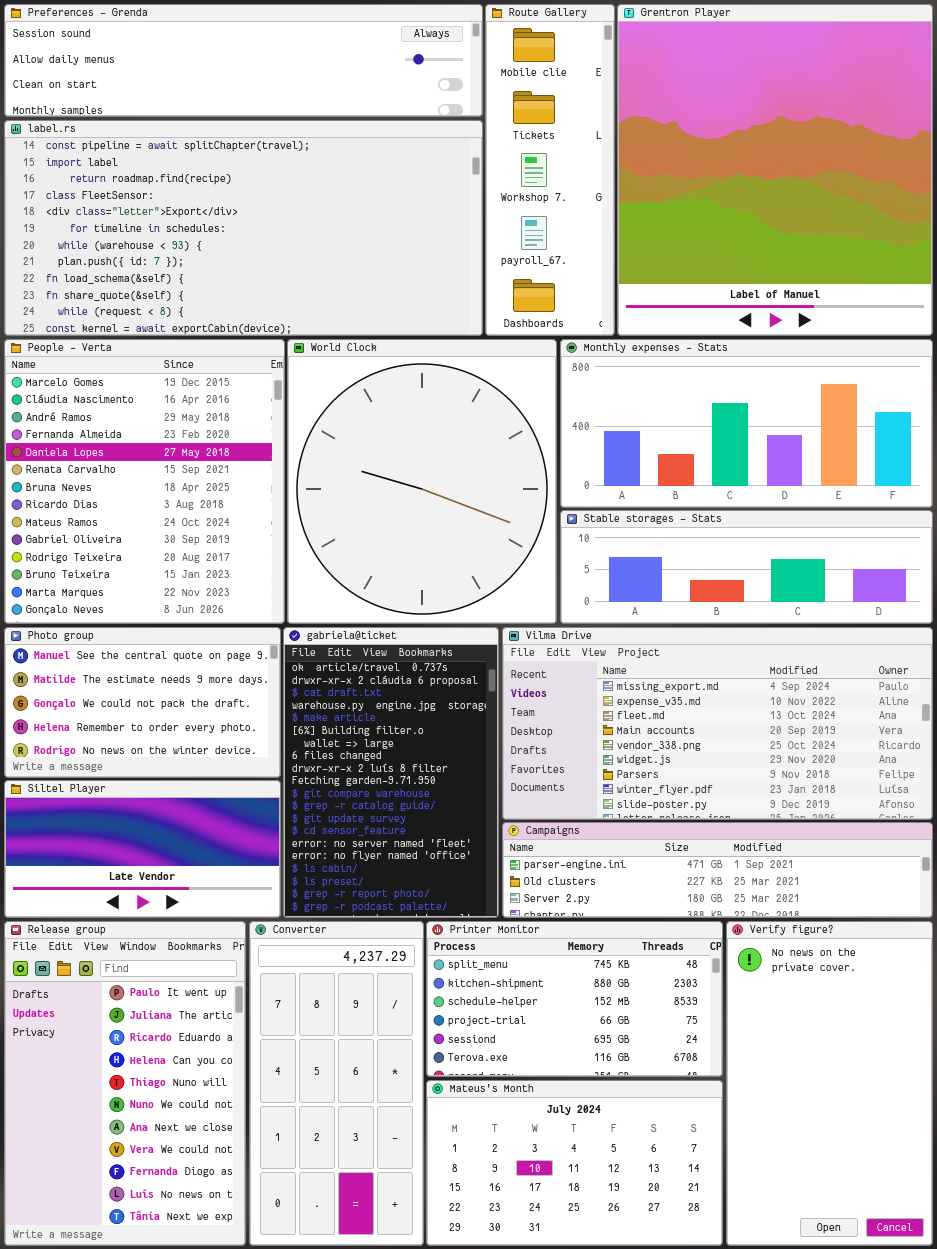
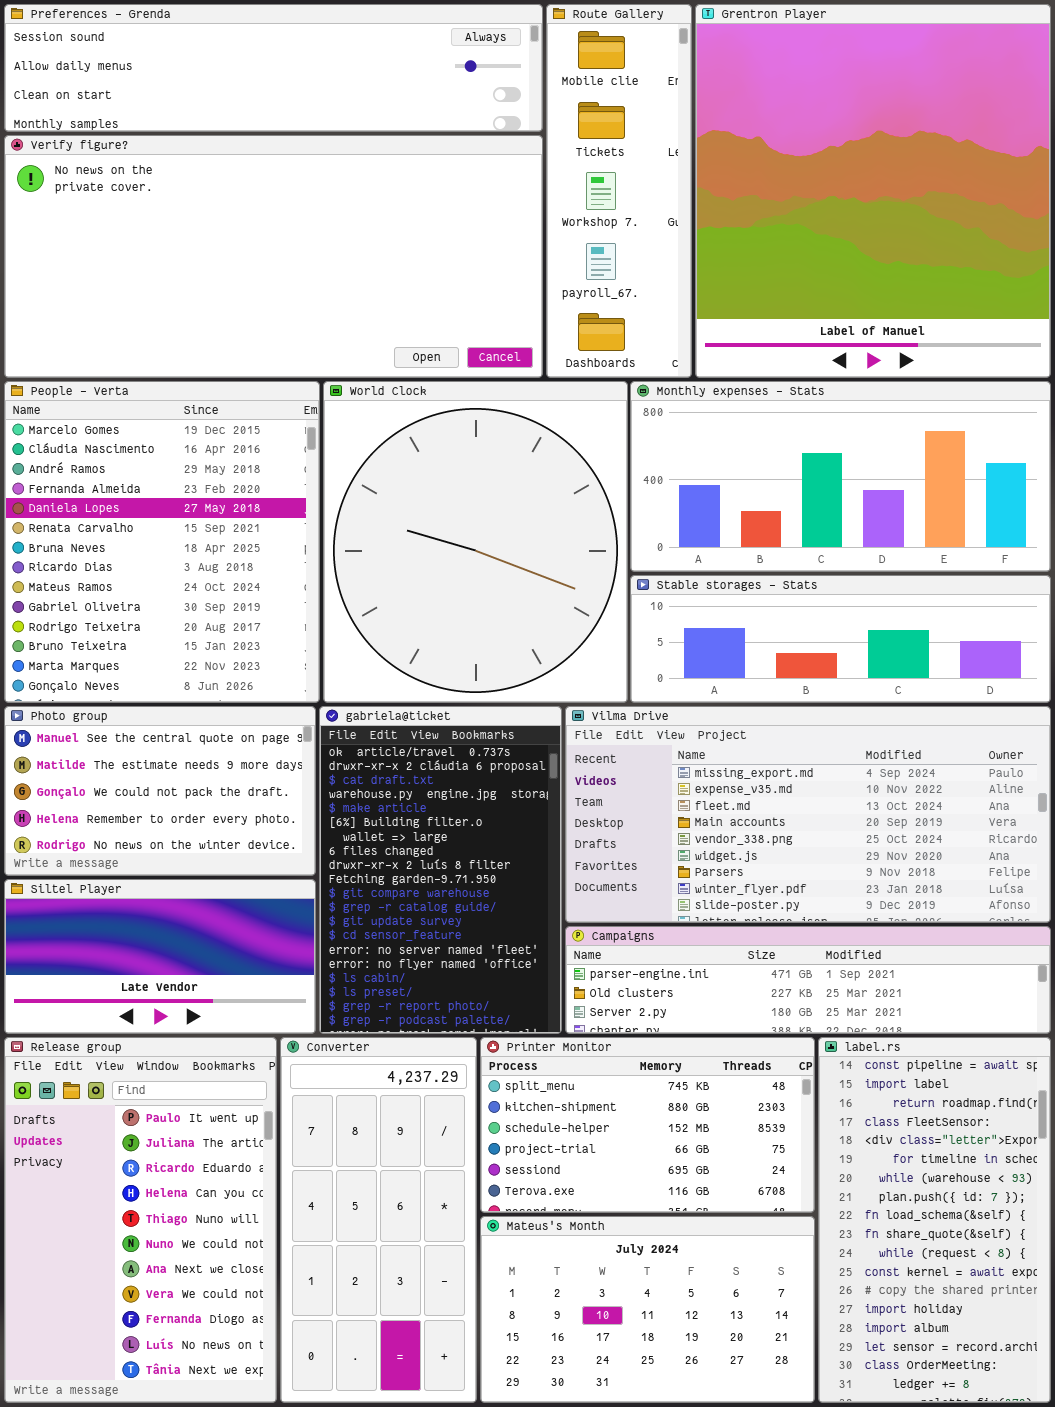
label.rs: [4,120,483,336] -> [818,1037,1051,1403], moved, resized
Verify figure?: [726,921,933,1246] -> [4,135,543,378], moved, resized

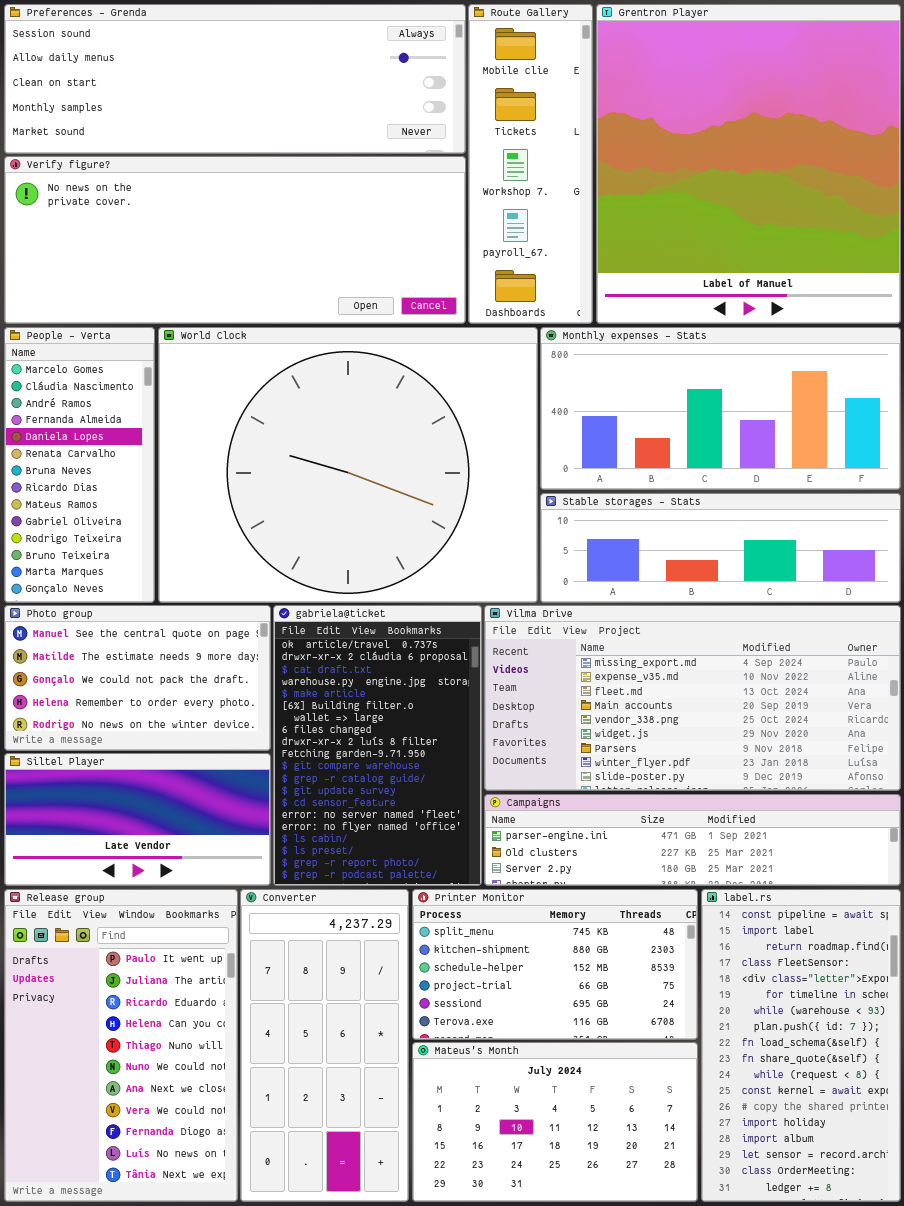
Preferences - Grenda: [4,4,543,132] -> [4,4,466,154], resized
Verify figure?: [4,135,543,378] -> [4,156,466,324], resized
People - Verta: [4,381,320,703] -> [4,327,155,603], resized
World Clock: [323,381,628,703] -> [158,327,538,603], resized

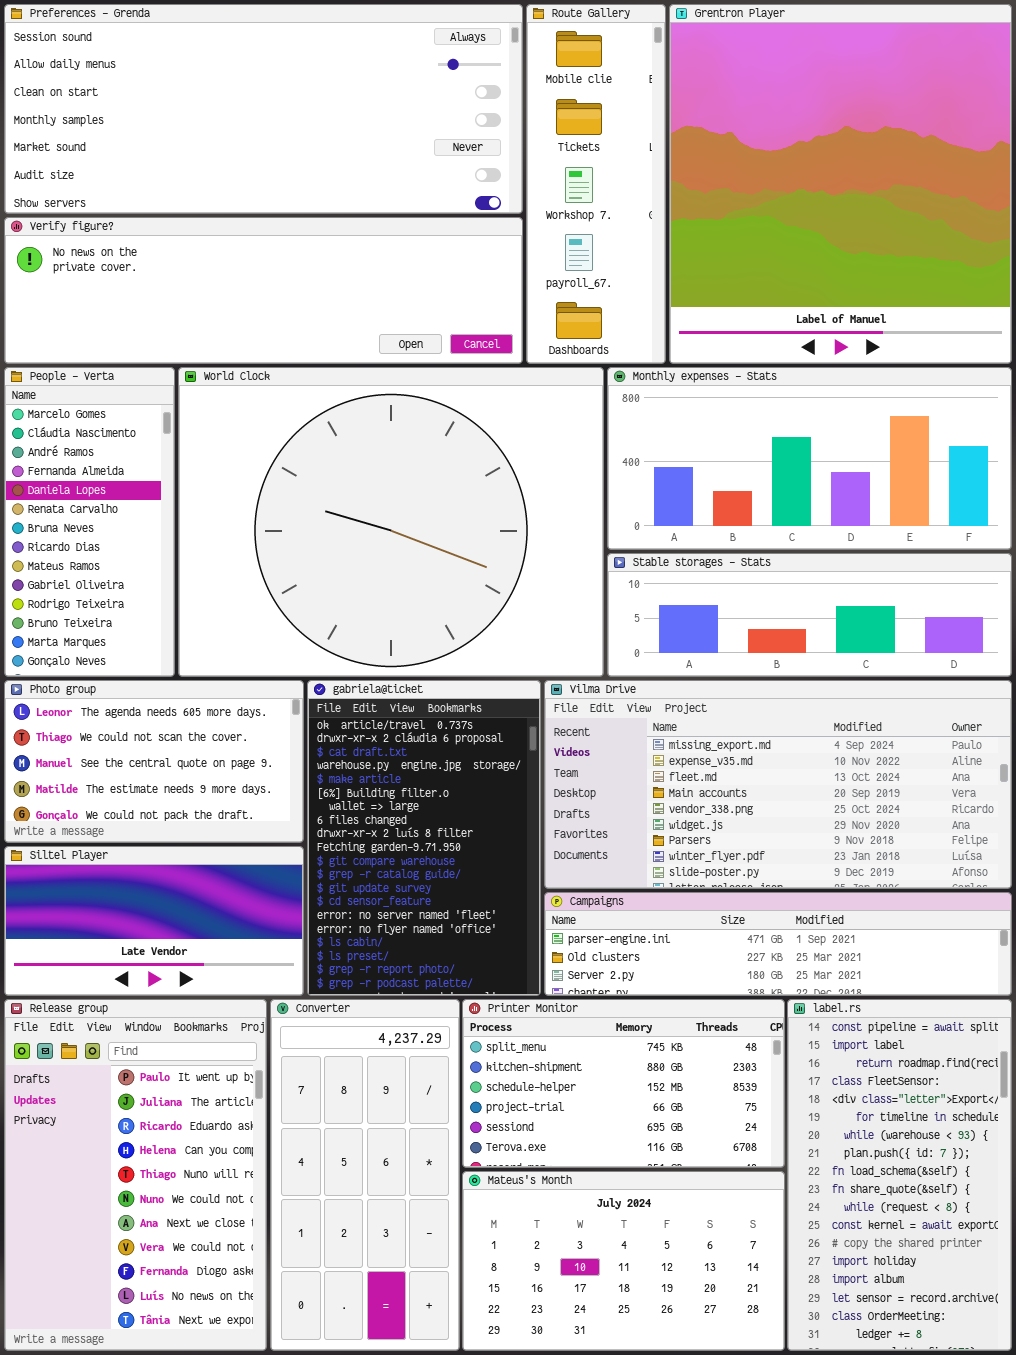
Preferences - Grenda: [4,4,466,154] -> [4,4,523,214], resized
Verify figure?: [4,156,466,324] -> [4,217,523,364], resized
Photo group: [4,605,271,751] -> [4,680,304,843], scrolled up 2 rows

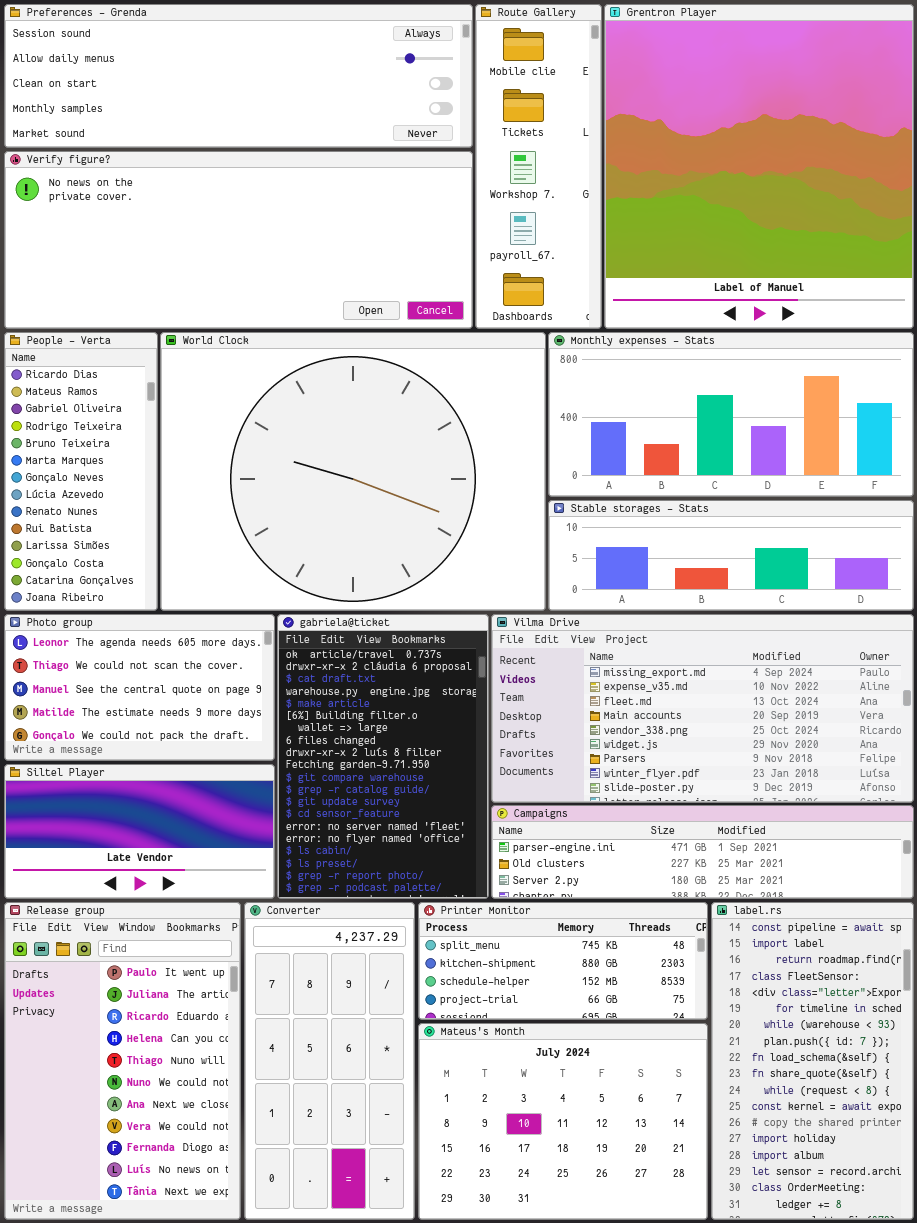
Preferences - Grenda: [4,4,523,214] -> [4,4,473,148], resized
Verify figure?: [4,217,523,364] -> [4,151,473,329], resized
People - Verta: [4,367,175,677] -> [4,332,158,611], scrolled down 7 rows
Printer Monitor: [462,999,785,1168] -> [418,902,708,1020], resized
Mateus's Month: [462,1171,785,1351] -> [418,1023,708,1220], resized

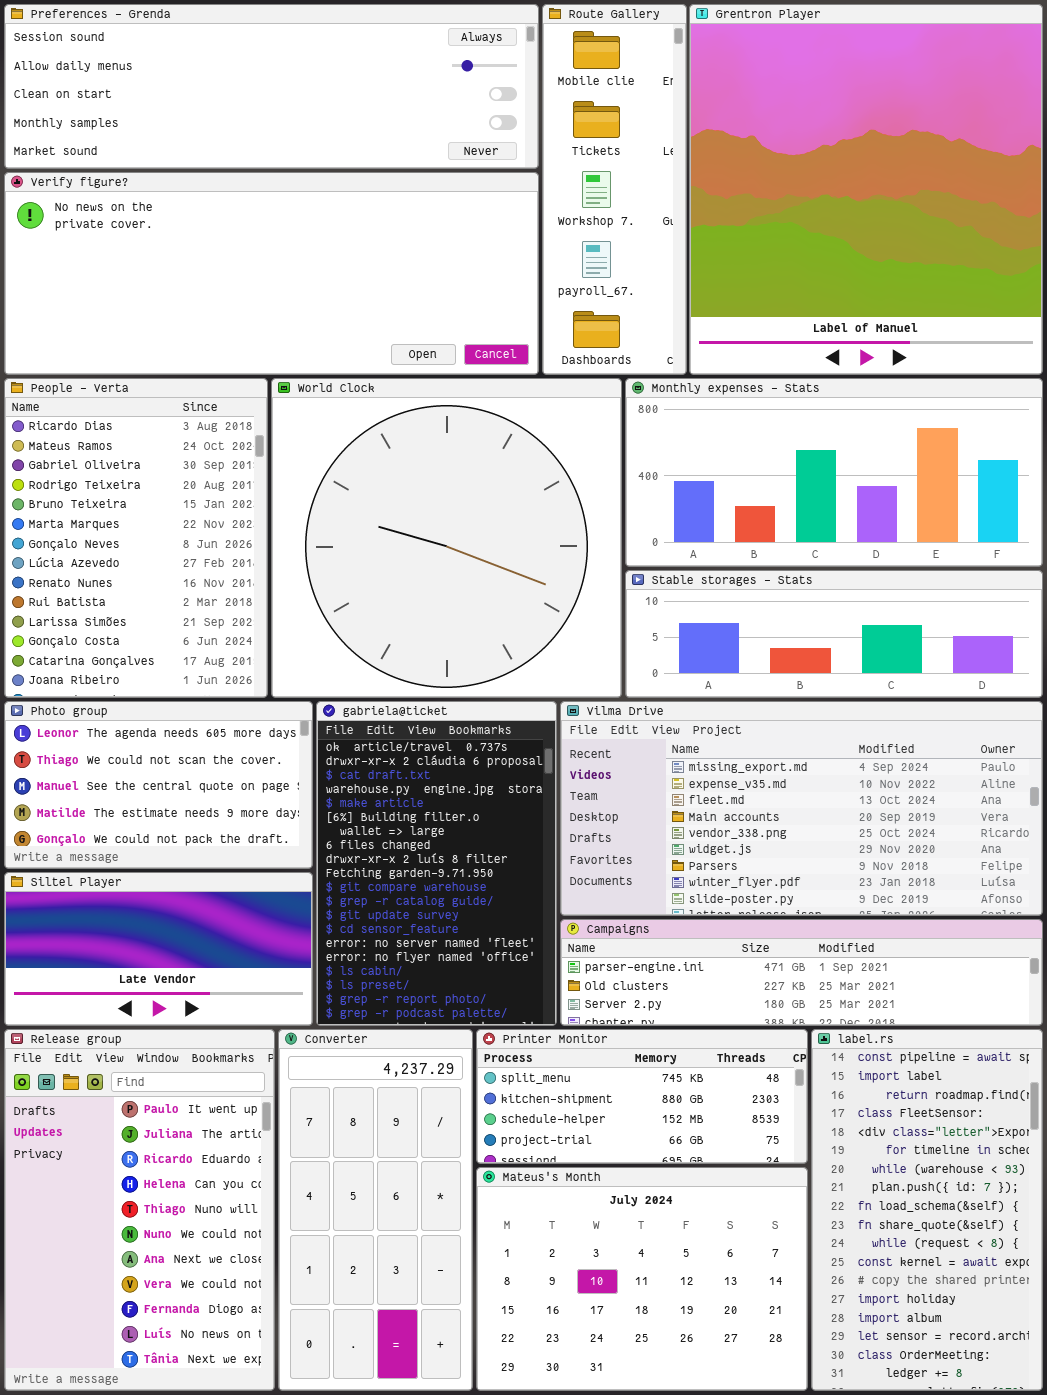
People - Verta: [4,332,158,611] -> [4,378,268,698], resized
World Clock: [160,332,546,611] -> [271,378,622,698], resized

